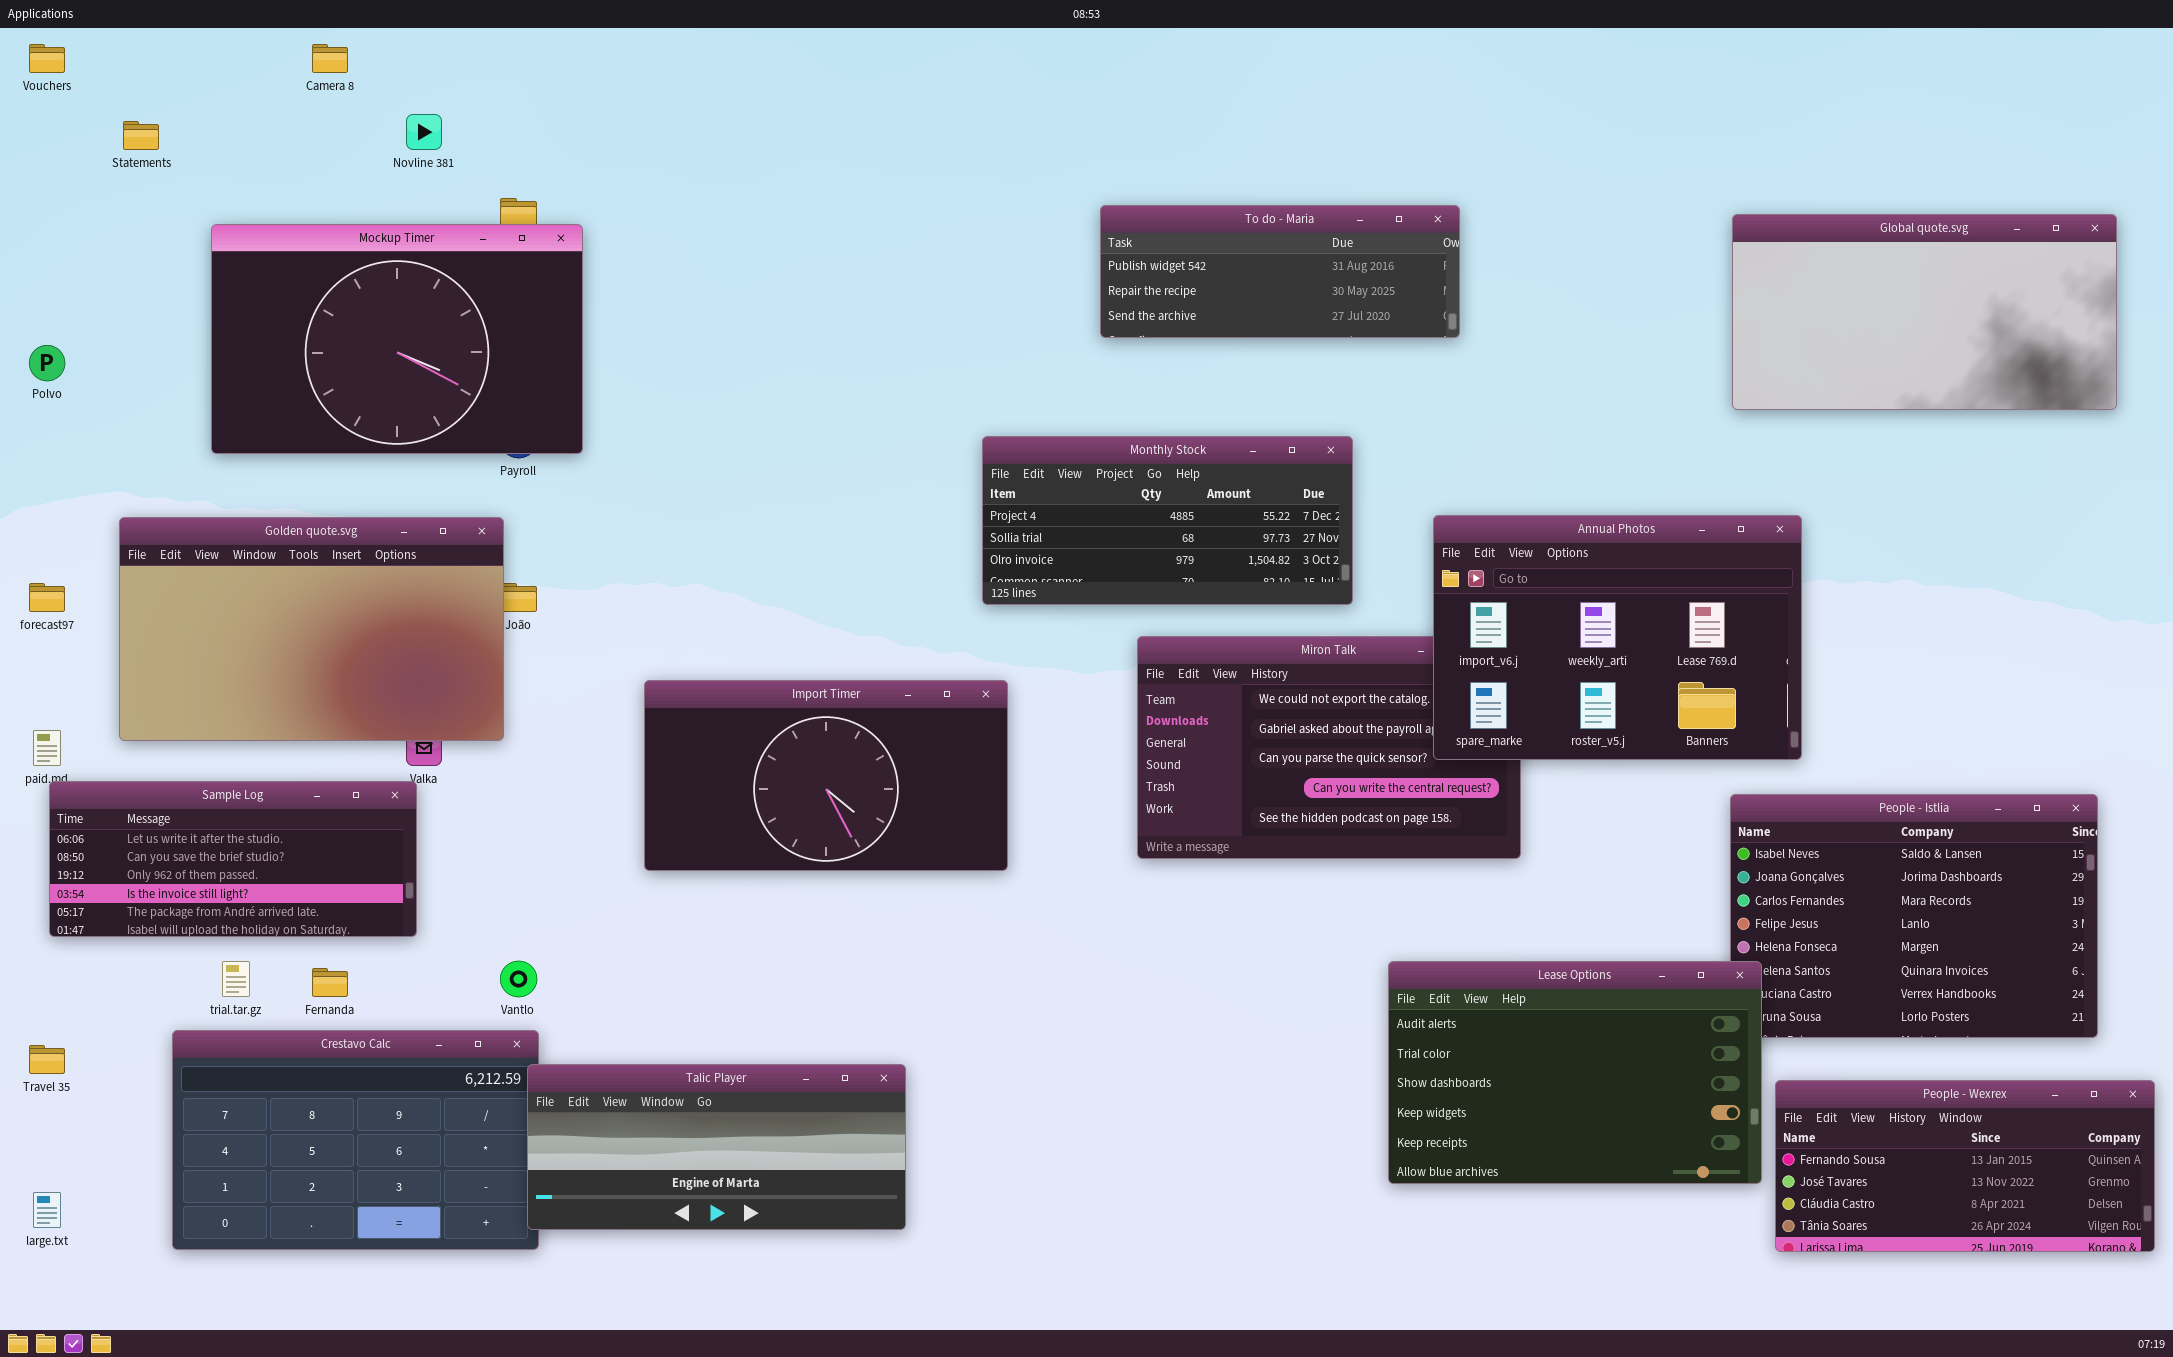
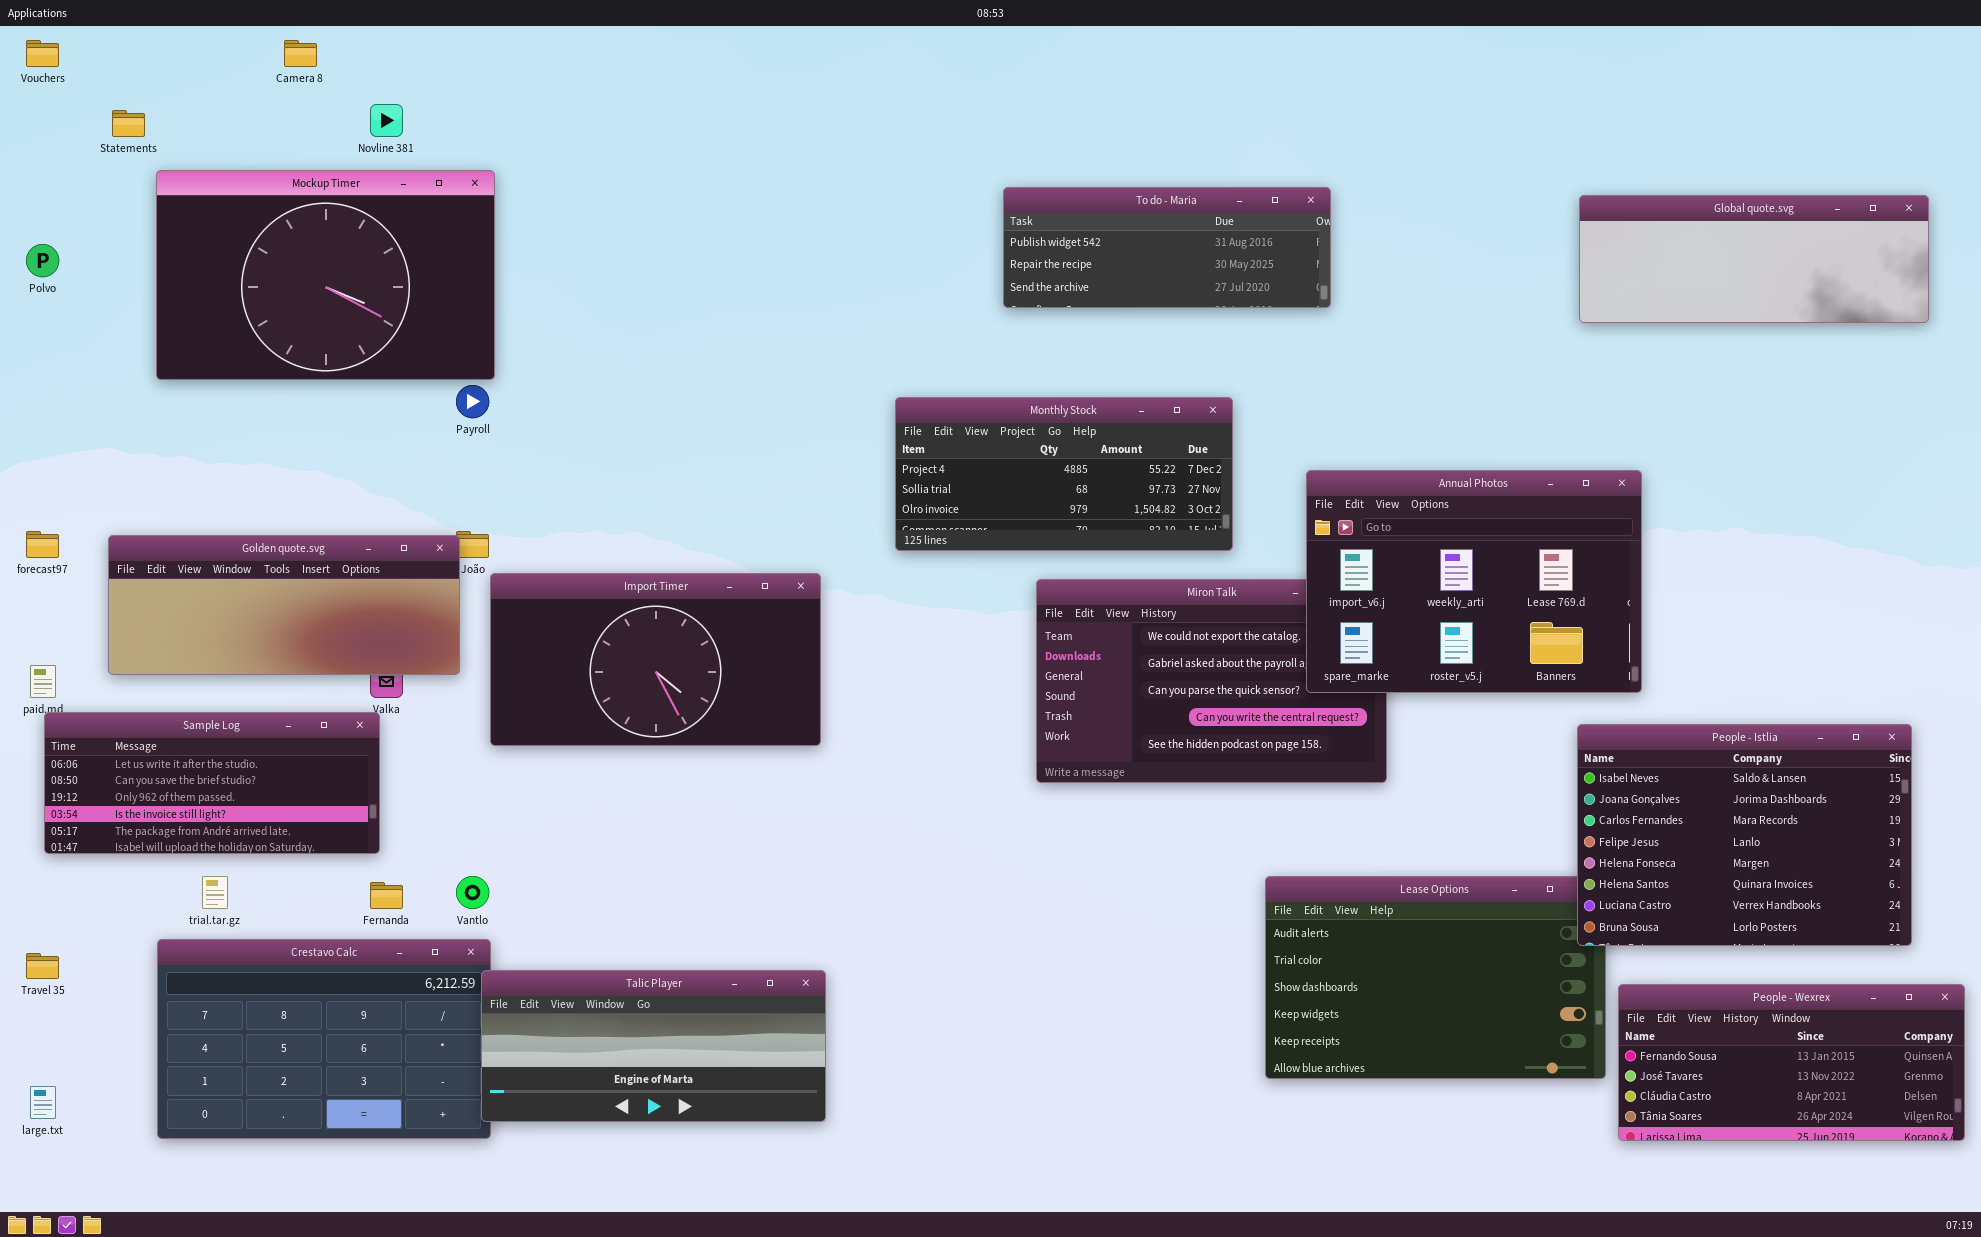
Global quote.svg: [1732,214,2117,410] -> [1579,195,1929,323], resized
Mockup Timer: [211,224,583,454] -> [156,170,495,380], moved
Polvo: [29,345,65,381] -> [26,244,59,277], moved
Golden quote.svg: [119,517,504,741] -> [108,535,460,675], resized
Import Timer: [644,680,1008,871] -> [490,573,821,746], moved
People - Istlia: [1730,794,2098,1038] -> [1577,724,1912,946], raised
Fernanda: [312,968,348,997] -> [370,882,403,909], moved

